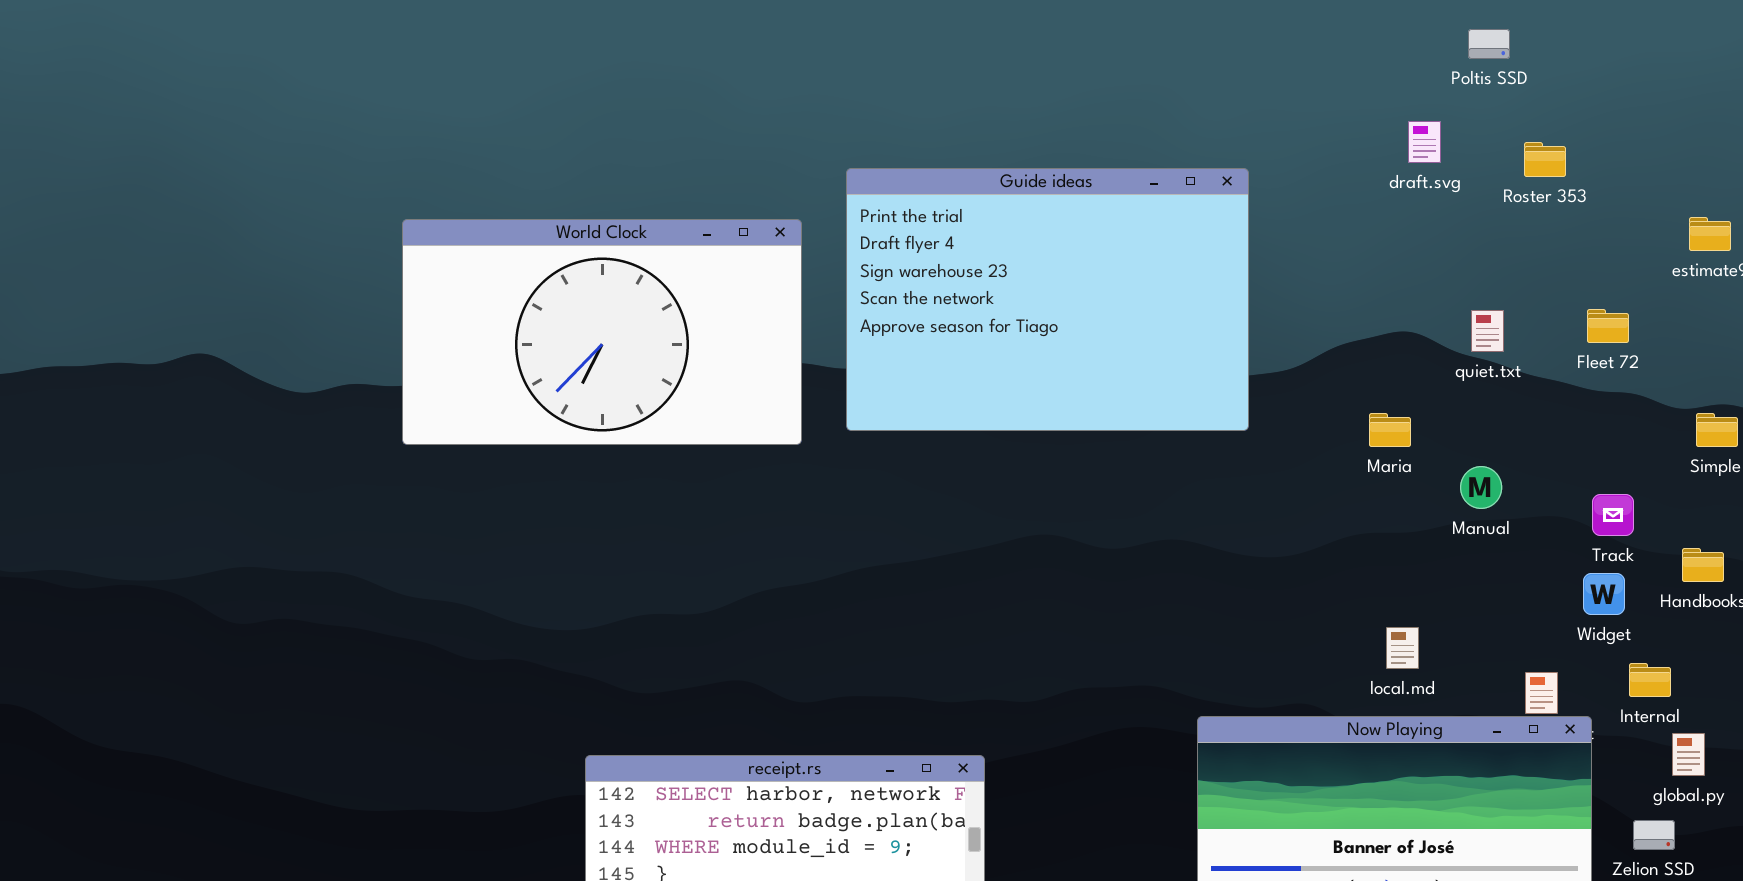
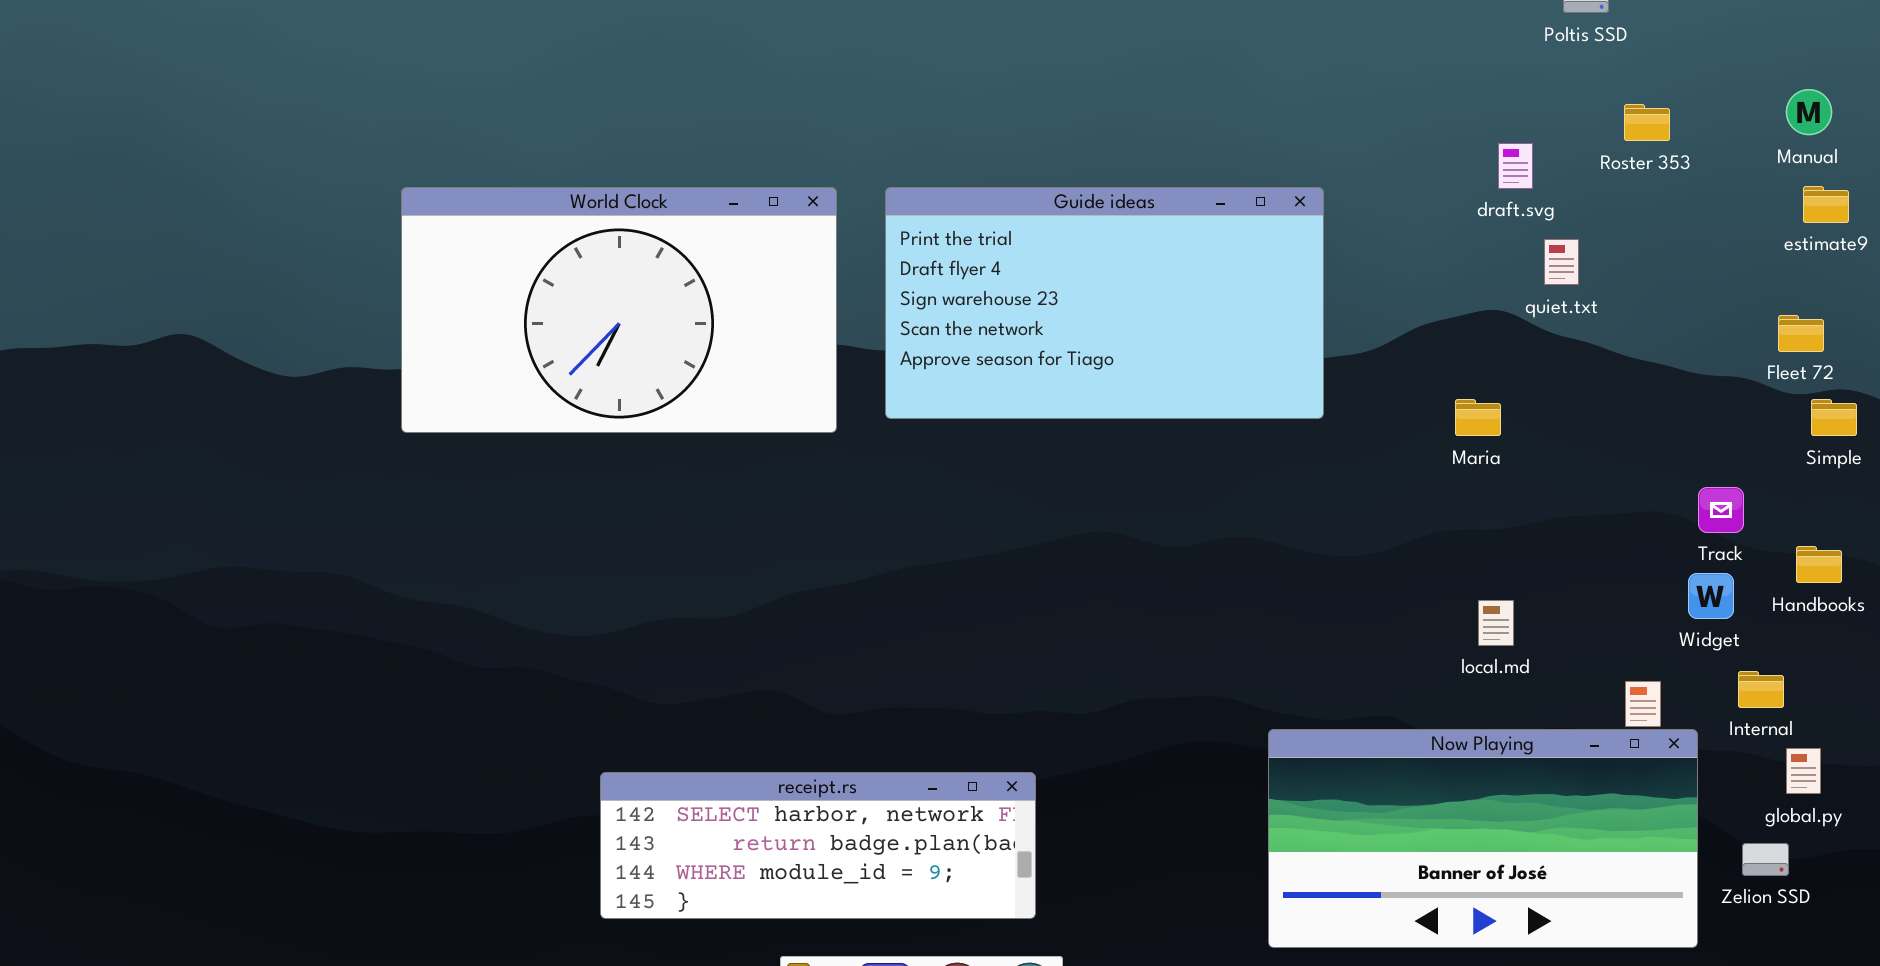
draft.svg: [1408,121,1441,163] -> [1498,143,1533,189], moved
Guide ideas: [846,168,1249,431] -> [885,187,1324,419], resized
Fleet 72: [1587,309,1629,343] -> [1778,315,1824,352], moved
quiet.txt: [1471,310,1504,352] -> [1544,239,1579,285], moved
Manual: [1460,466,1502,509] -> [1786,89,1832,135], moved
local.md: [1386,627,1419,669] -> [1478,600,1514,646], moved

